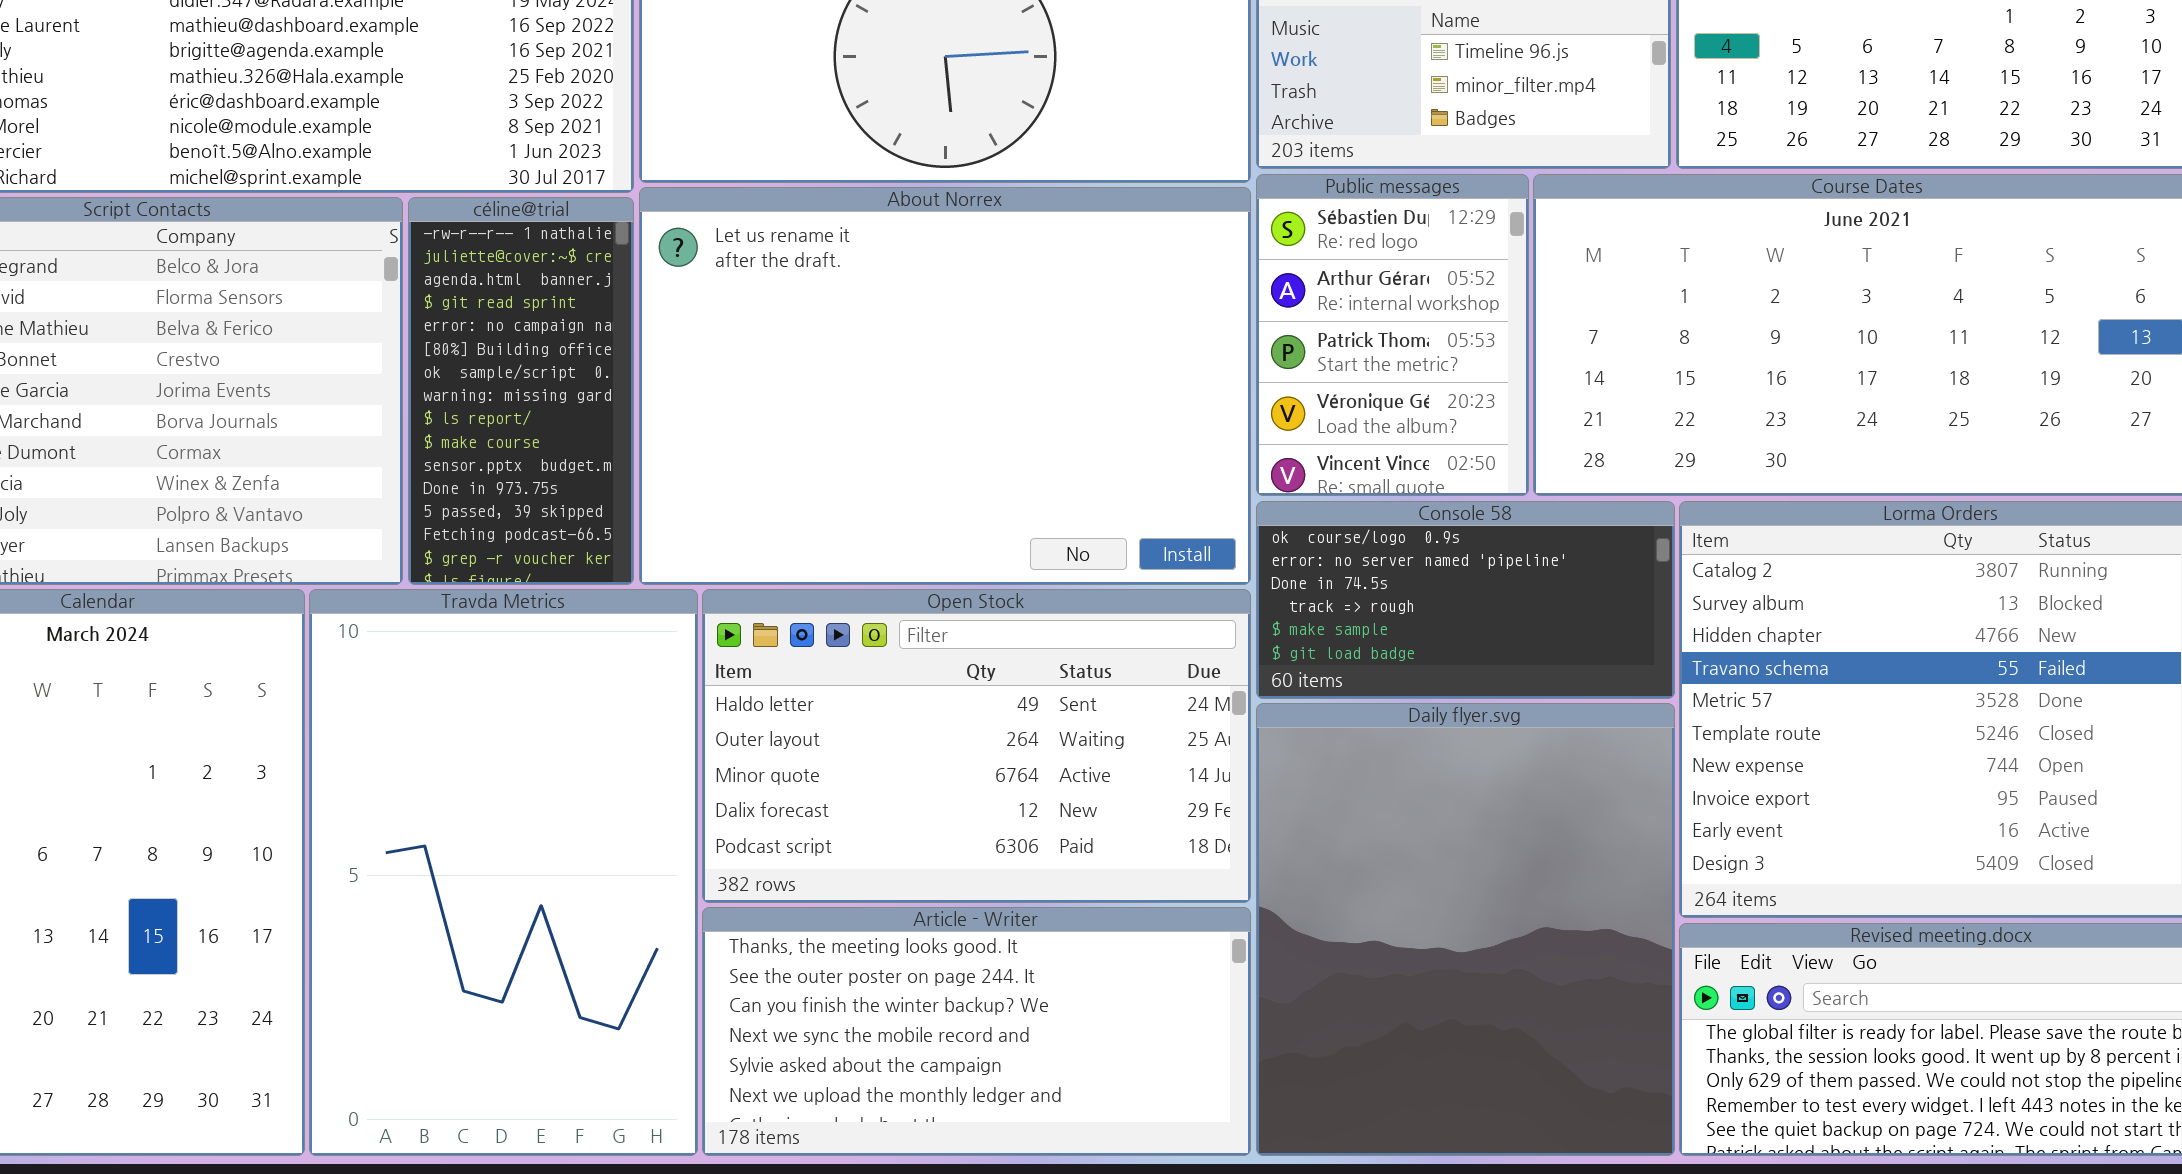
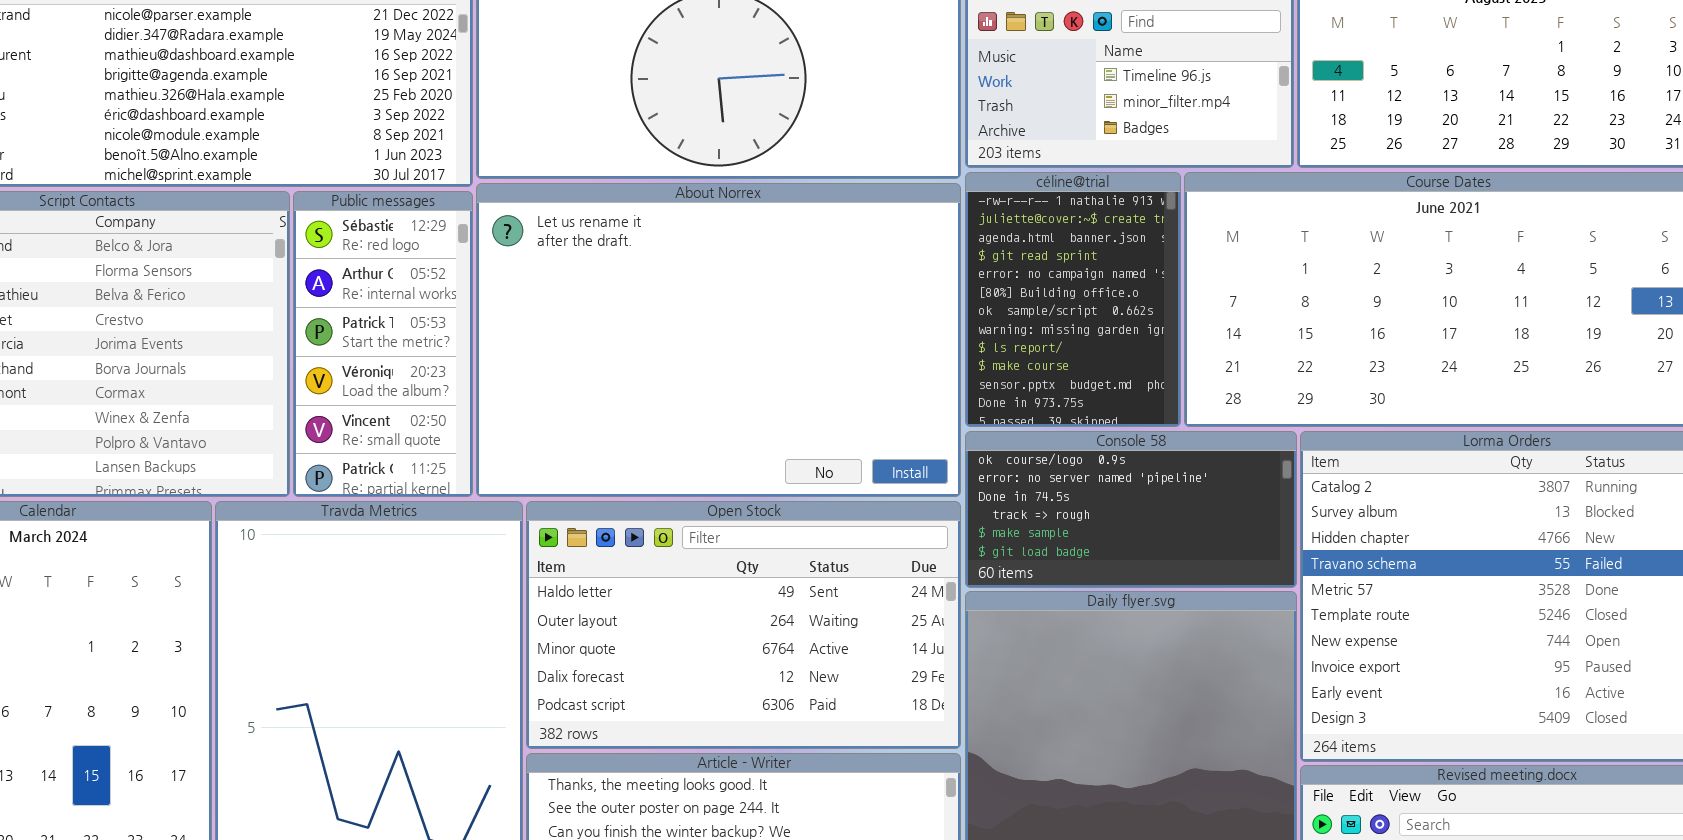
Public messages: [1256,174,1529,496] -> [293,191,473,497], moved, resized
céline@trial: [408,197,634,585] -> [965,172,1181,427], moved, resized

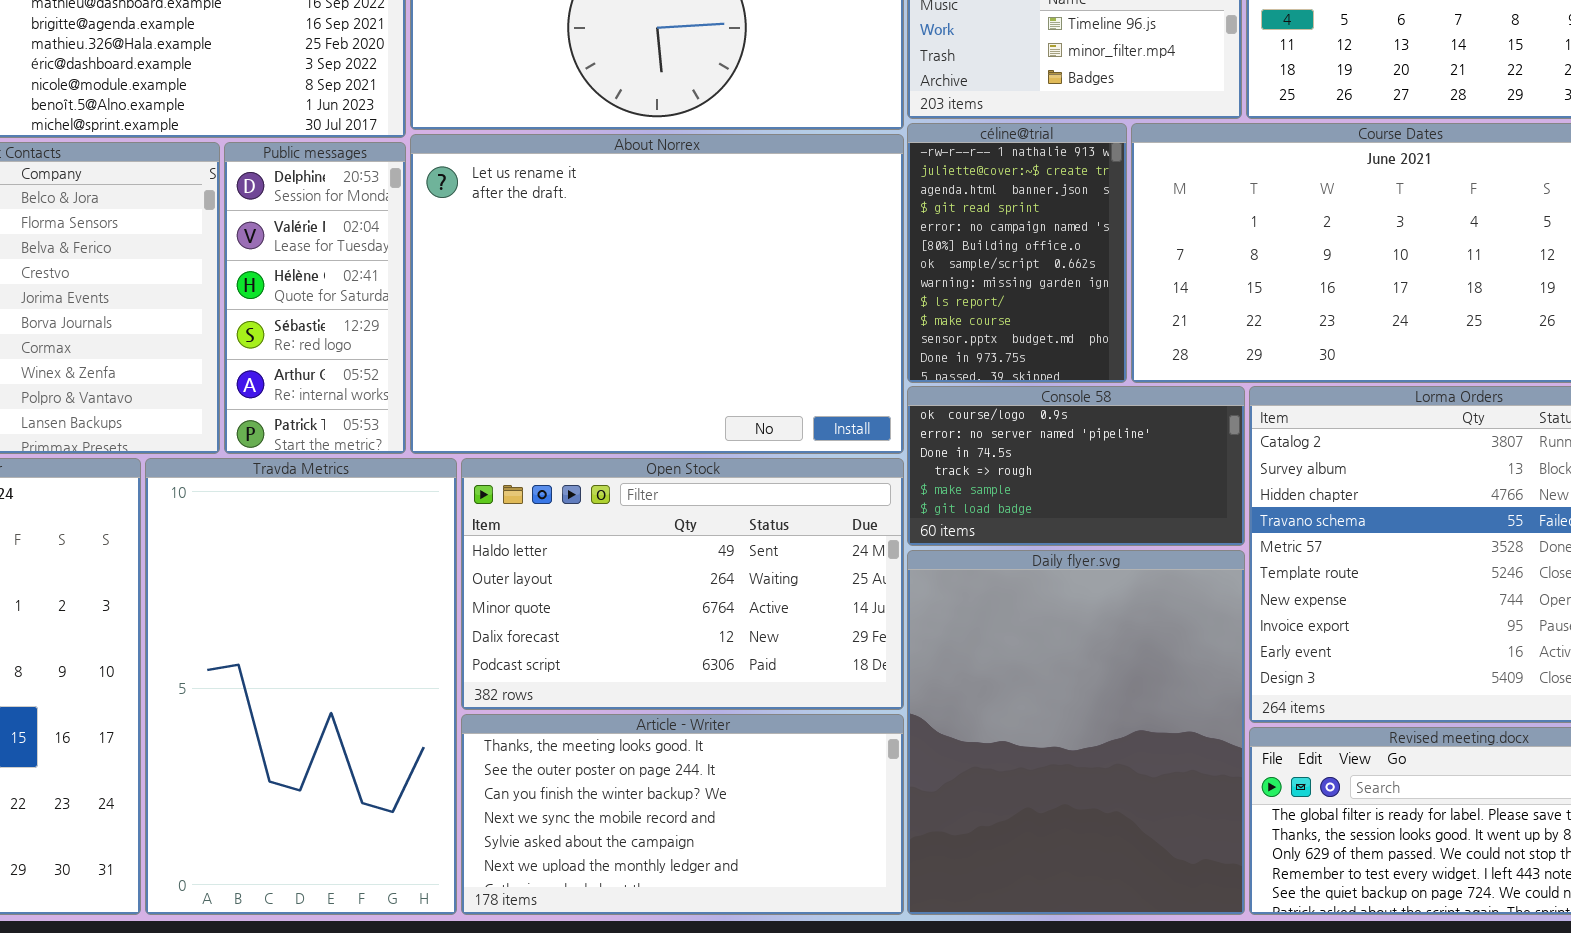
Public messages: [293,191,473,497] -> [224,142,406,454], scrolled up 3 rows

